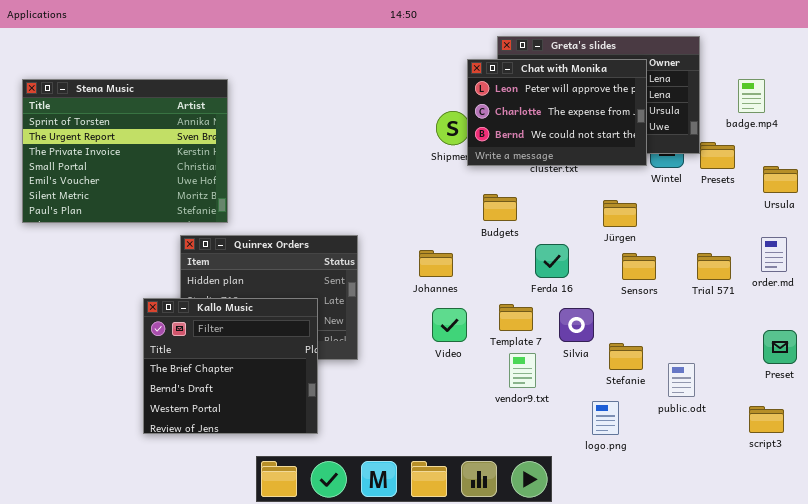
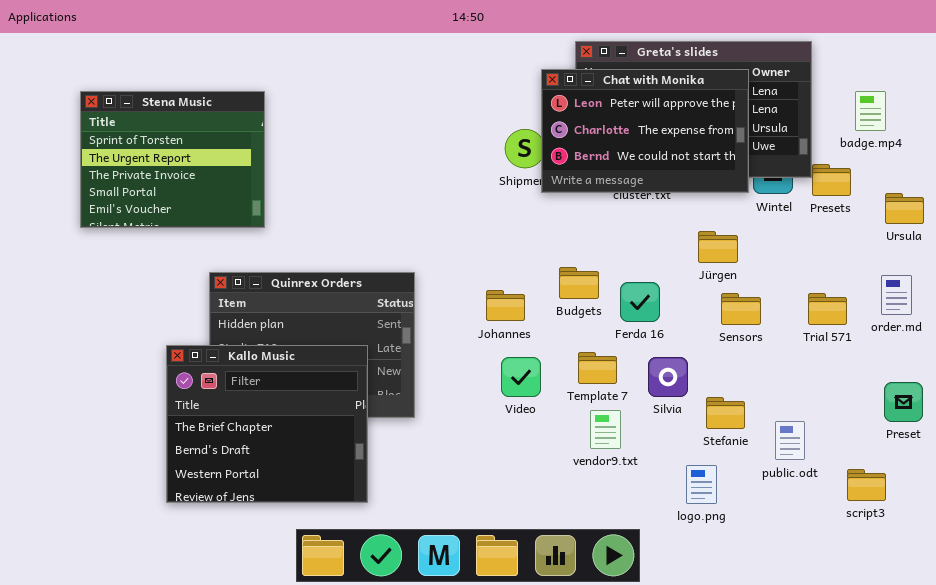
Stena Music: [22,79,228,223] -> [80,91,265,228], resized
Budgets: [483,194,517,221] -> [559,267,599,299], moved
script3: [749,406,784,433] -> [847,469,886,501], moved

